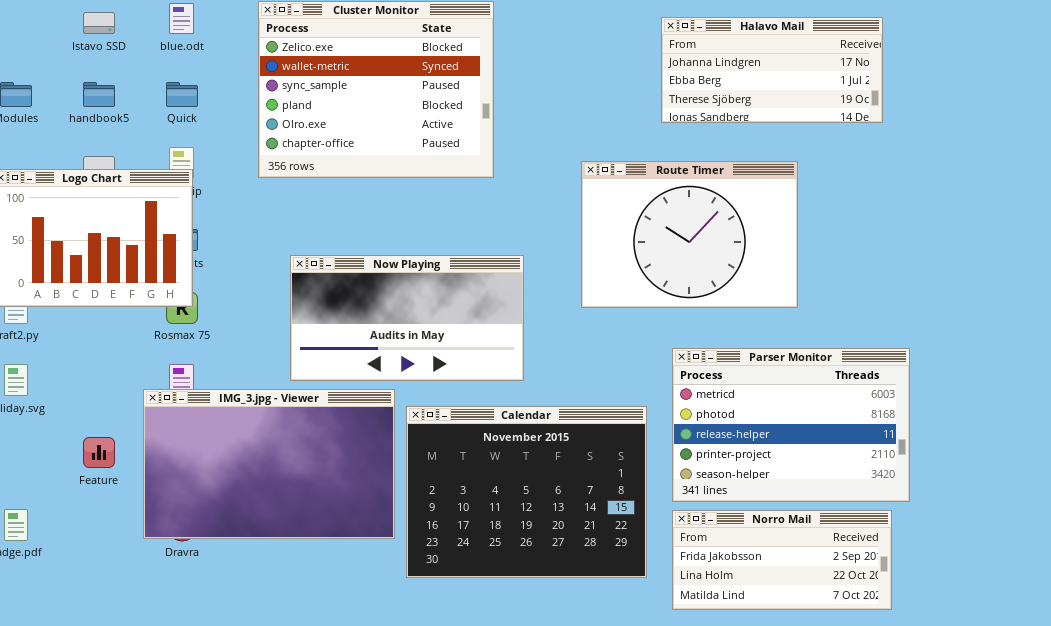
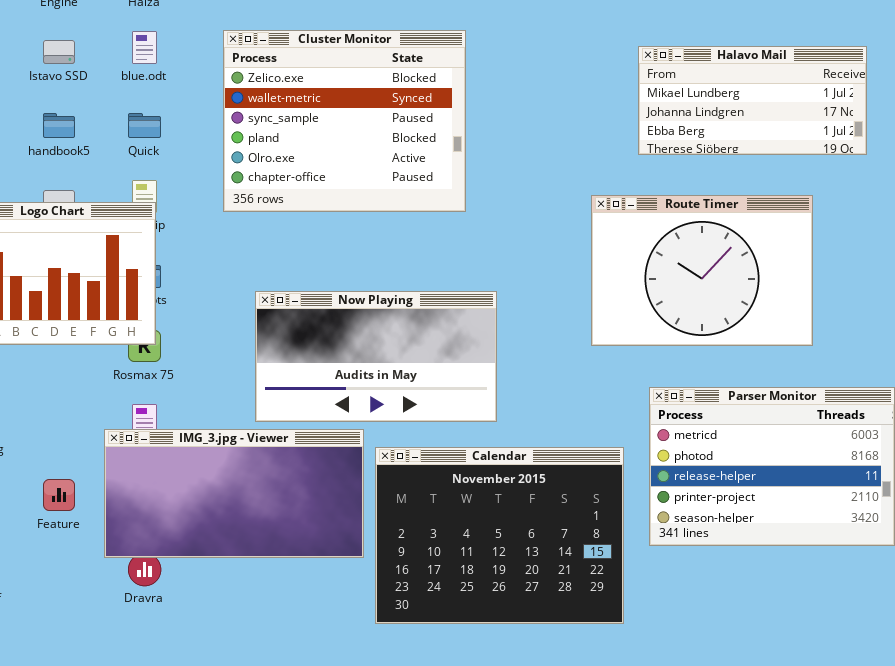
Halavo Mail: [661,17,883,123] -> [638,46,867,155], scrolled up 1 row
Route Timer: [581,161,798,308] -> [591,195,813,346], moved
IMG_3.jpg - Viewer: [143,389,395,539] -> [104,429,364,558], resized
Norro Mail: [672,510,892,610] -> none, closed

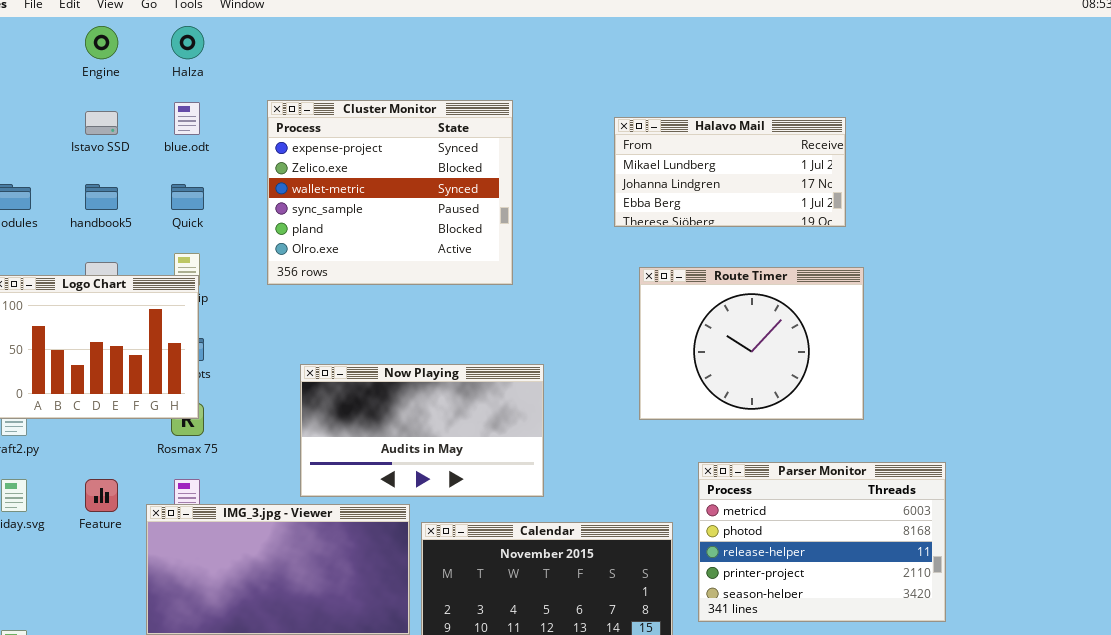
Cluster Monitor: [223,30,466,212] -> [267,100,513,285], scrolled up 1 row
Halavo Mail: [638,46,867,155] -> [614,117,846,227], moved
Feature: [43,479,75,511] -> [85,479,118,512], moved

